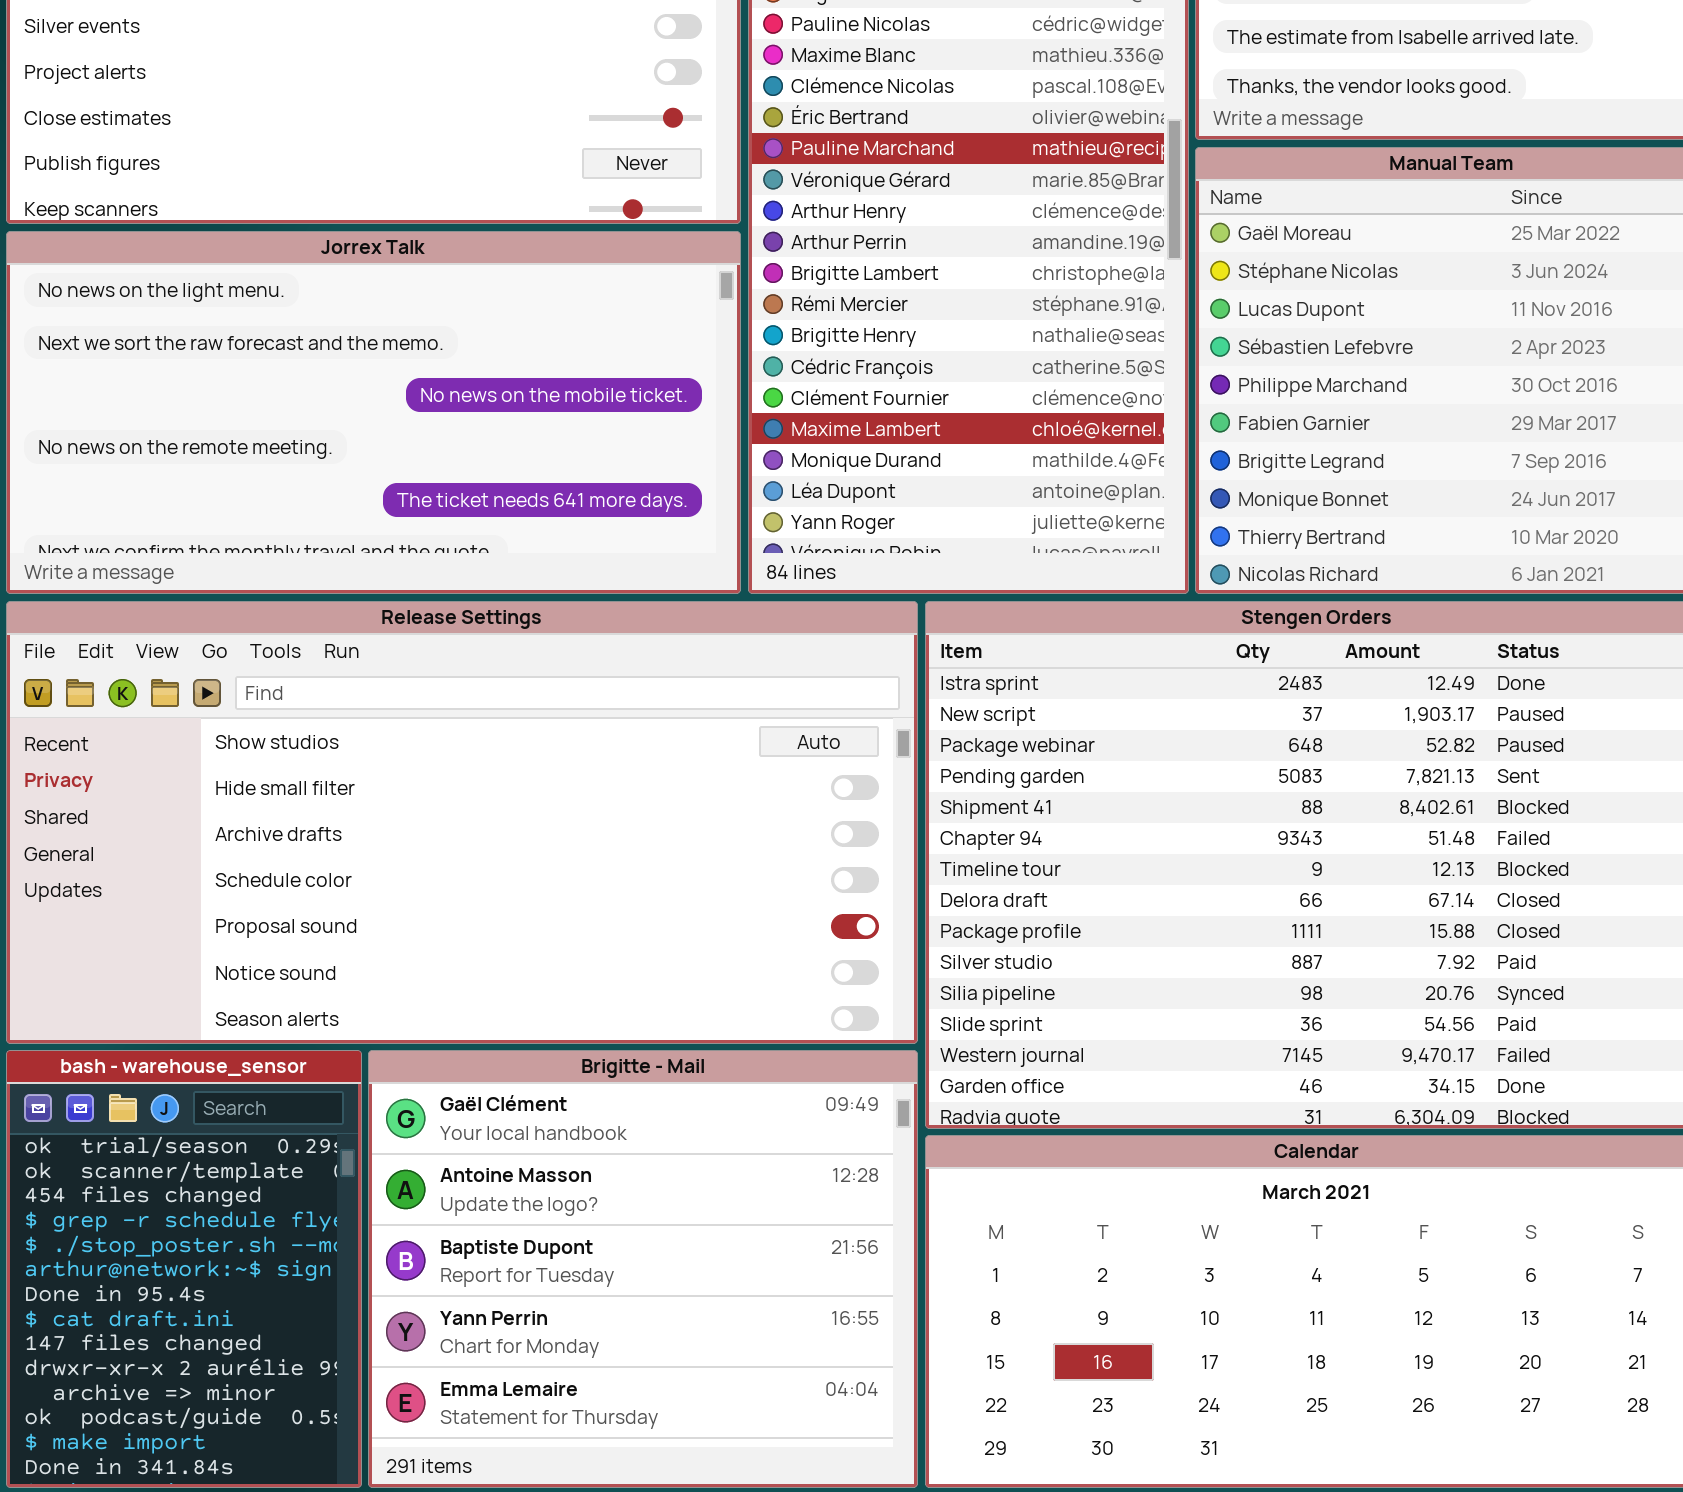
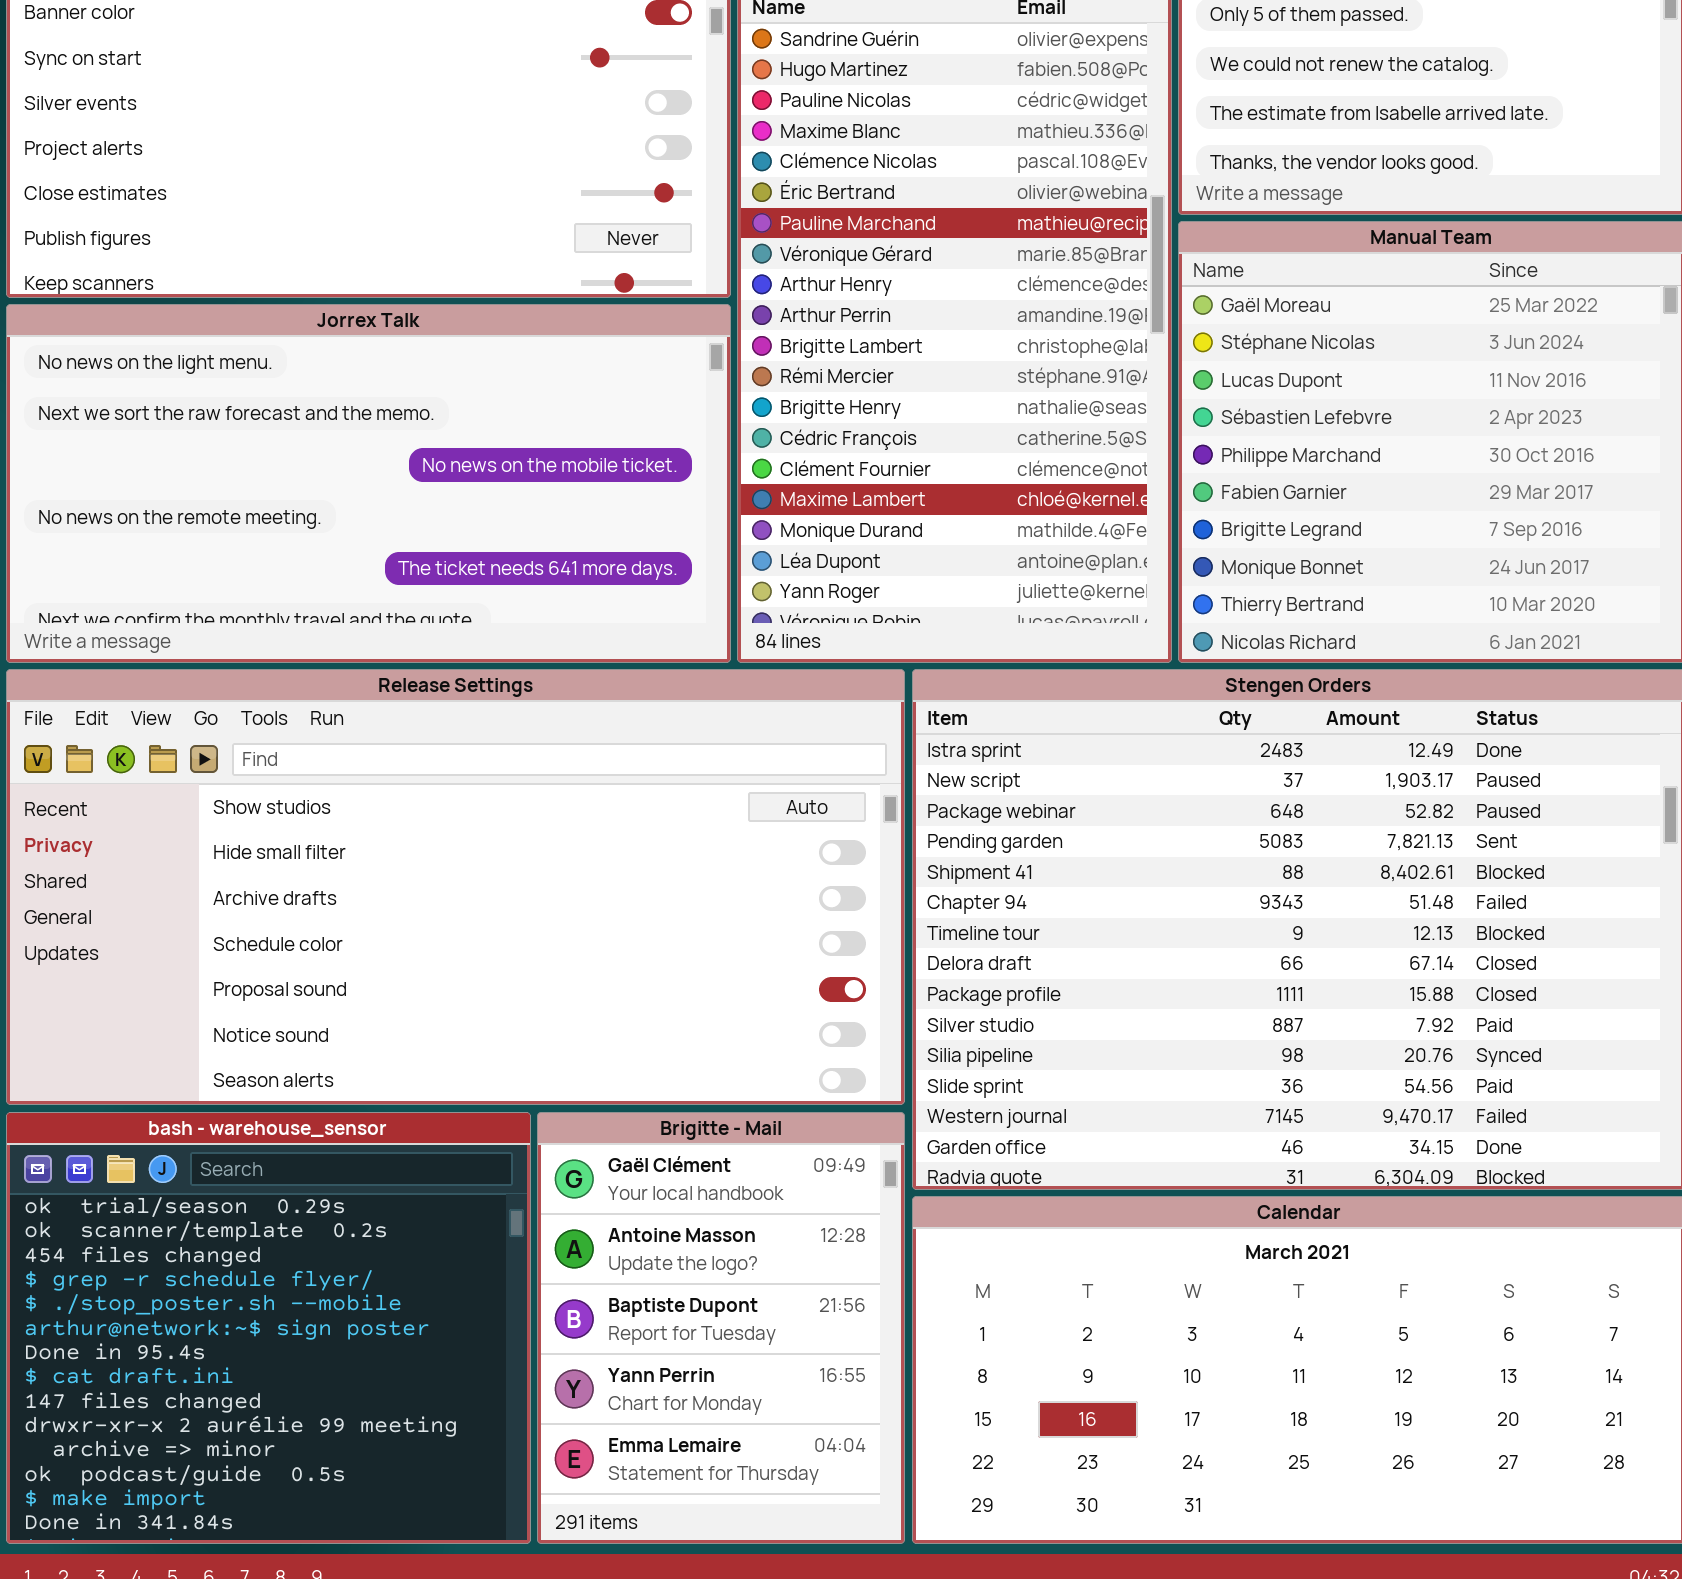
bash - warehouse_sensor: [6,1050,362,1488] -> [6,1112,531,1544], resized
Brigitte - Mail: [368,1050,918,1488] -> [537,1112,905,1544], resized

